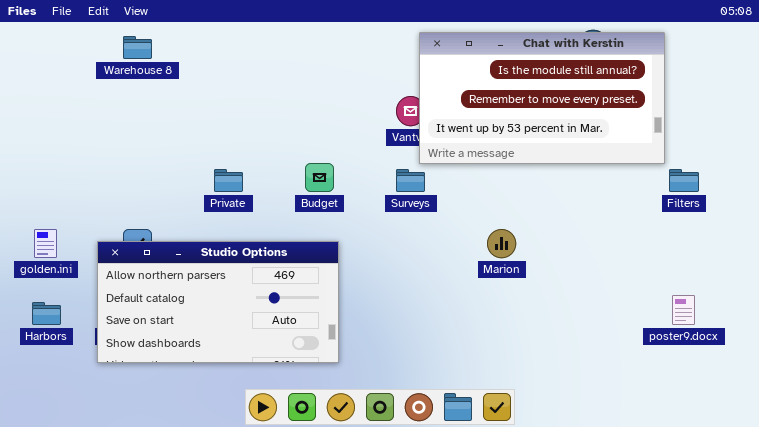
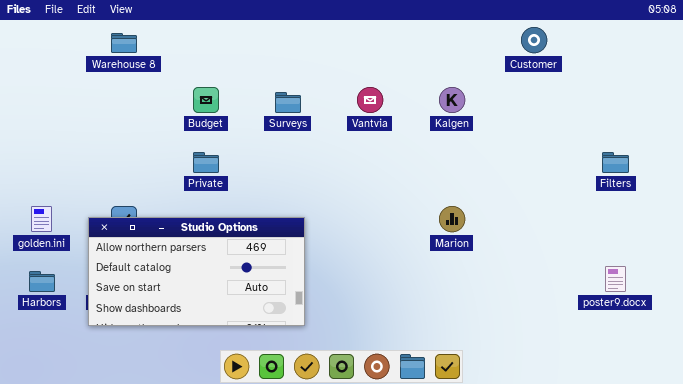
Chat with Kerstin: [419,32,665,164] -> none, closed
Budget: [305,163,334,192] -> [193,87,219,113], moved
Surveys: [396,169,425,192] -> [275,92,301,113], moved

